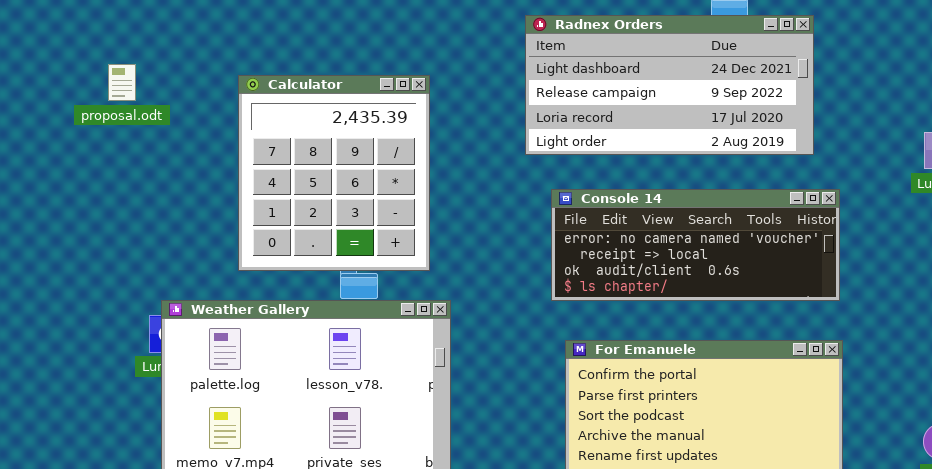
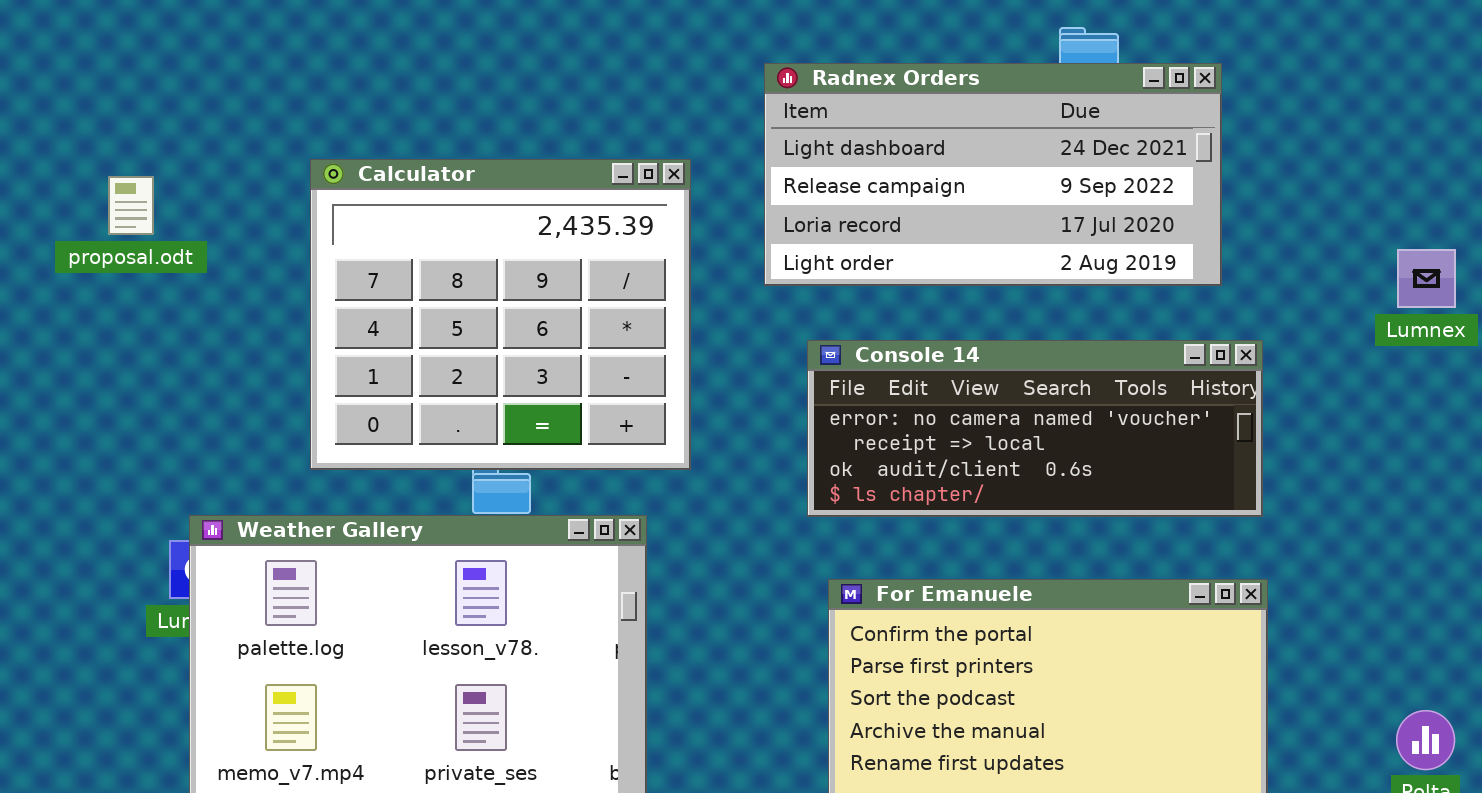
proposal.odt: [108,64,136,101] -> [108,176,154,235], moved
Calculator: [238,75,430,271] -> [310,159,691,470], resized

